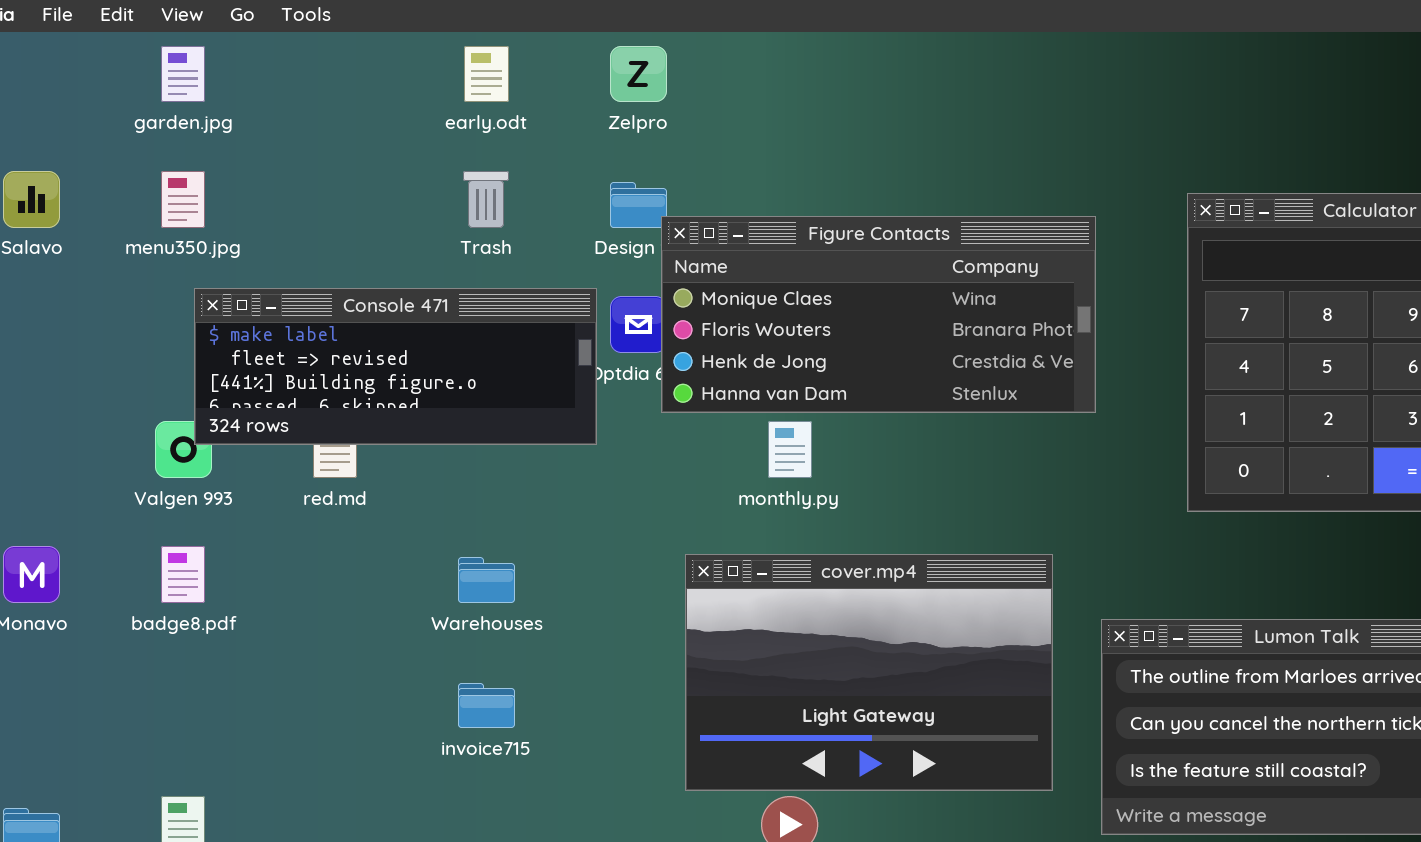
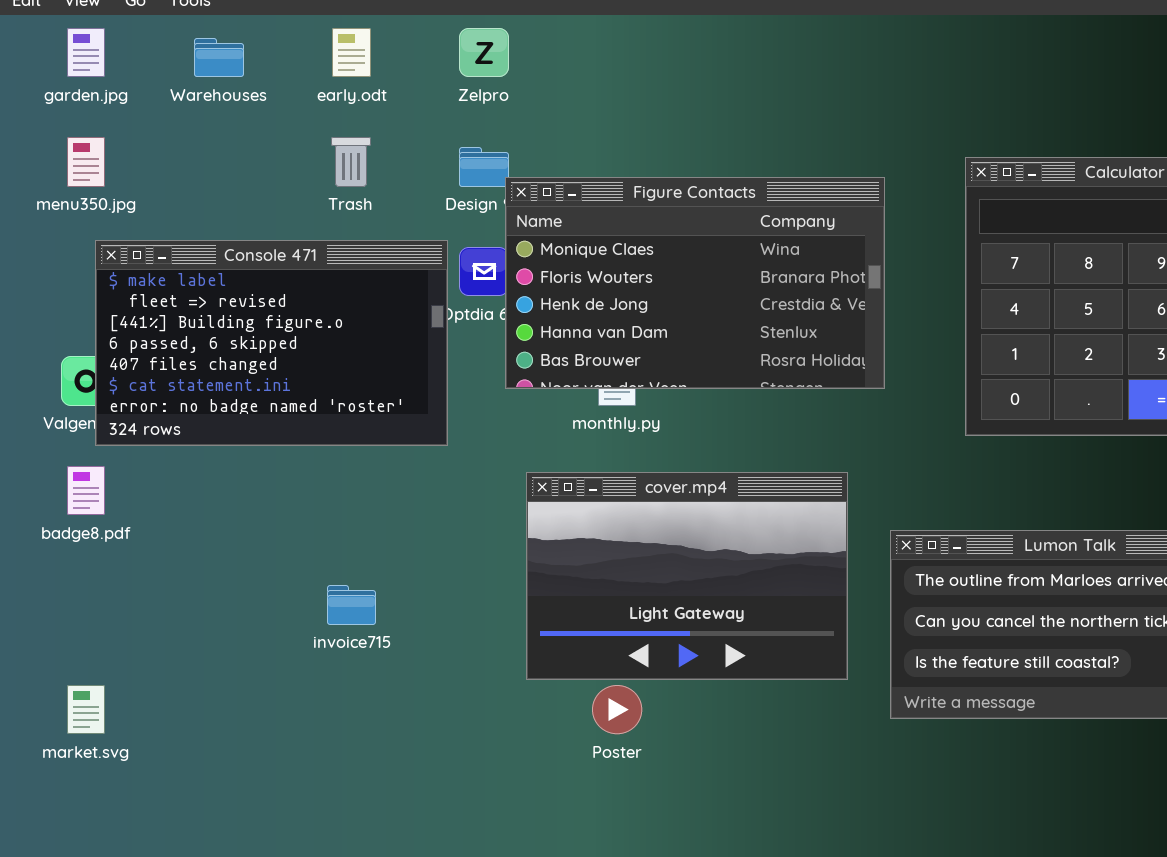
Figure Contacts: [661,216,1096,413] -> [505,177,885,389], resized
Console 471: [194,288,597,445] -> [95,240,448,446], resized
Warehouses: [458,557,515,603] -> [194,38,244,77], moved

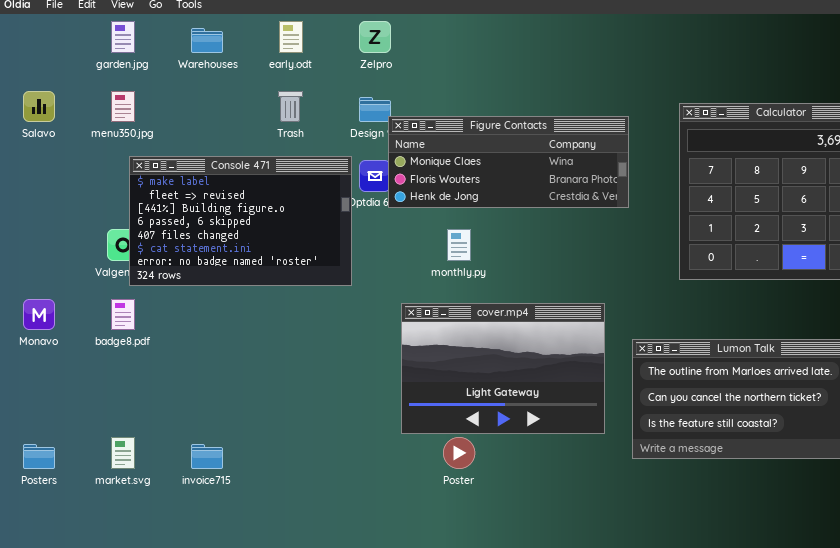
Figure Contacts: [505,177,885,389] -> [388,116,629,208], resized
invoice715: [327,585,376,625] -> [191,444,223,469], moved

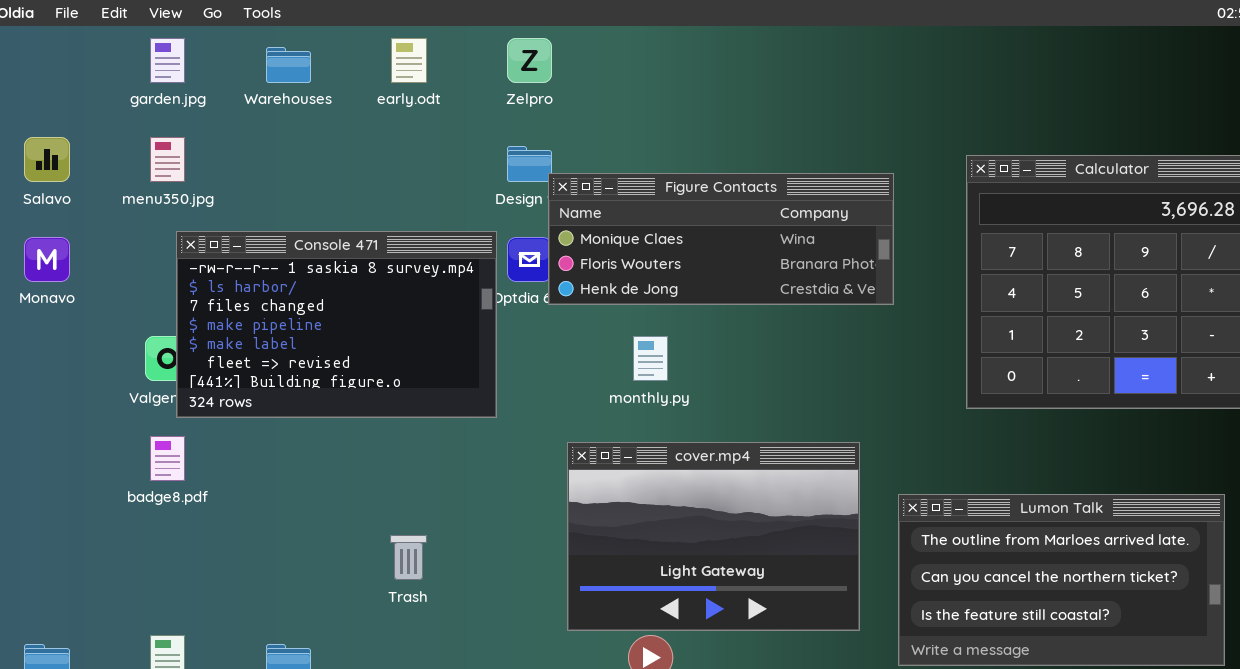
Trash: [278,91,303,122] -> [390,535,427,580], moved
Console 471: [129,156,352,286] -> [176,231,497,418], scrolled up 4 rows
Monavo: [23,299,55,330] -> [24,237,70,282], moved

